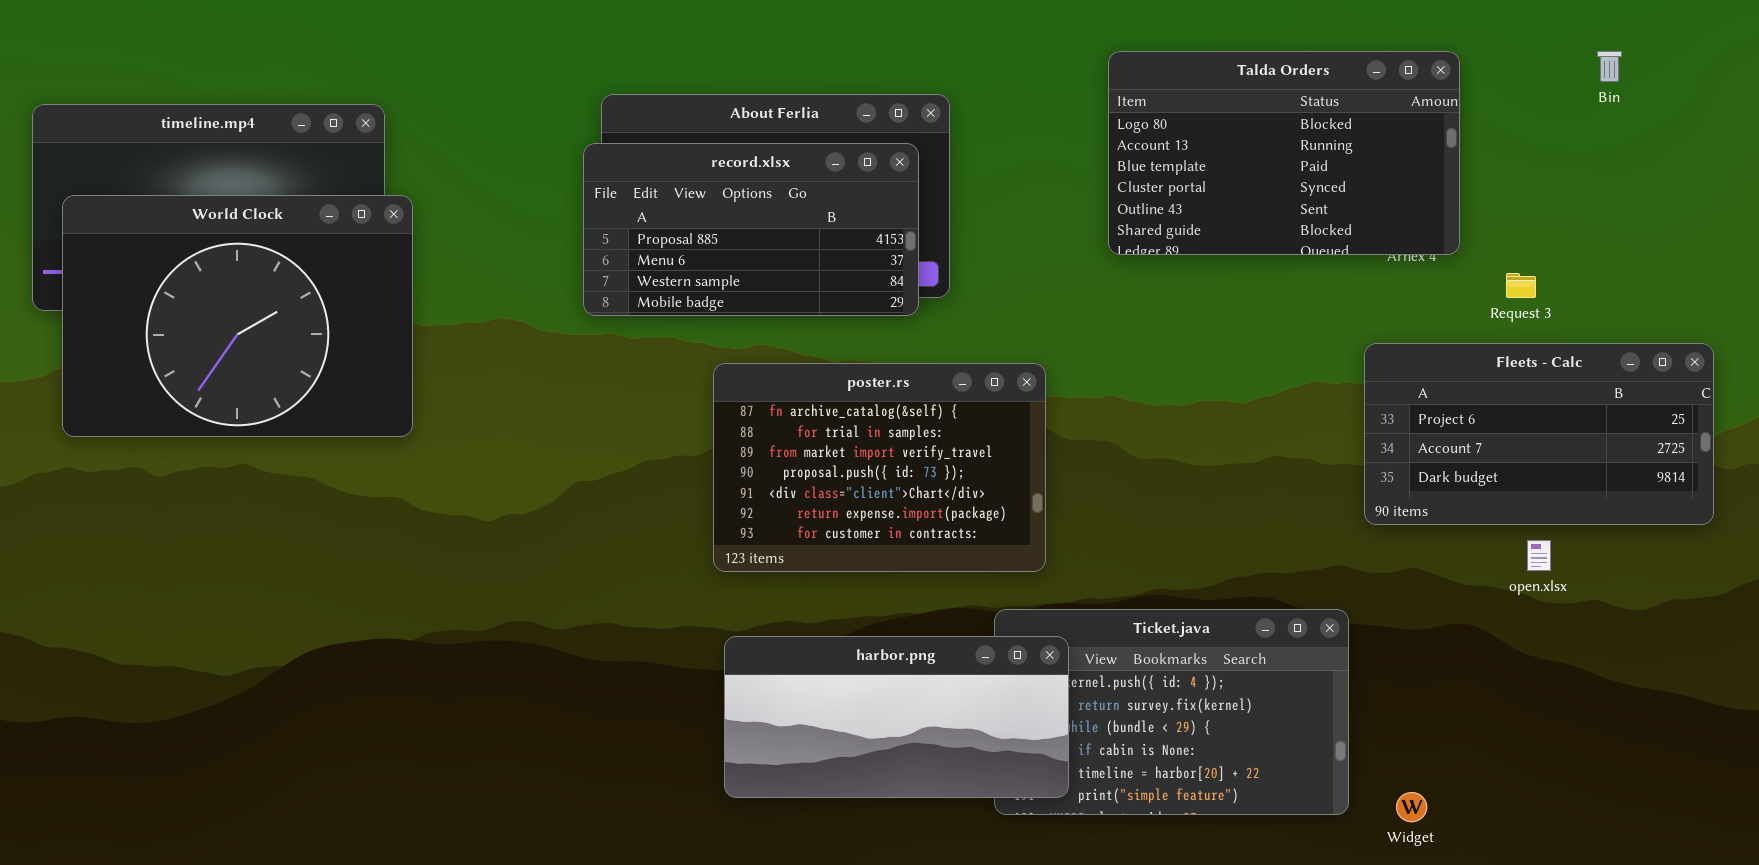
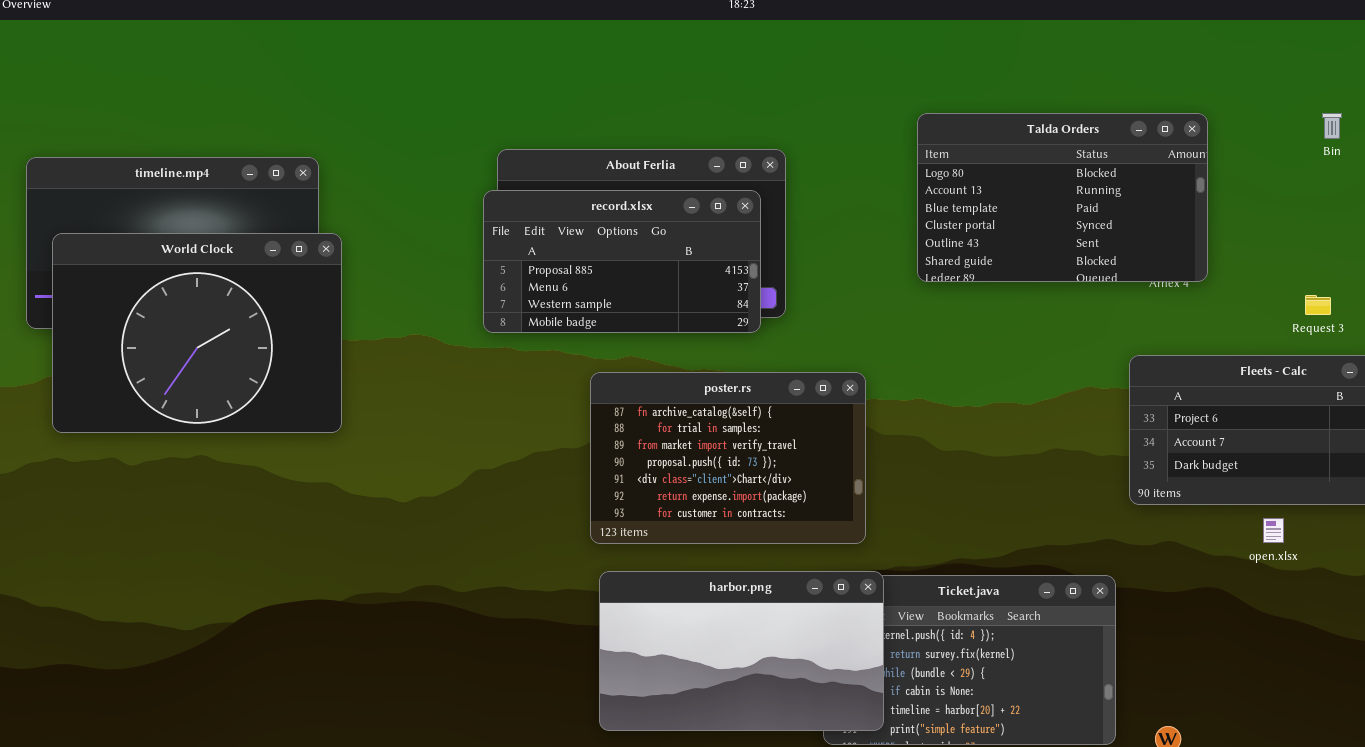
Request 3: [1506,273,1536,298] -> [1305,295,1331,315], moved
harbor.png: [724,636,1069,798] -> [599,571,884,731], resized

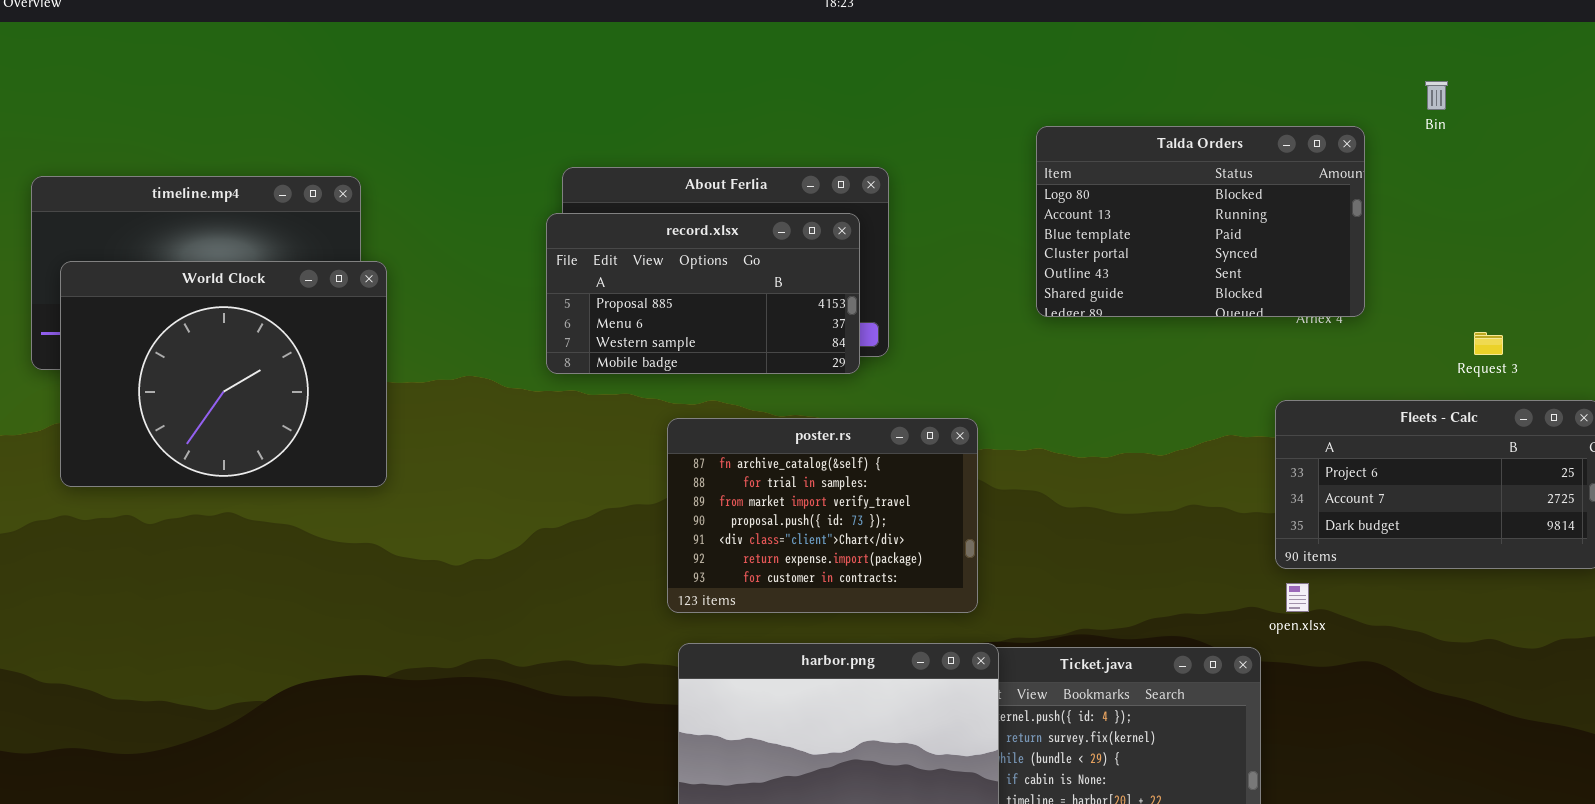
Bin: [1322,113,1342,139] -> [1425,81,1448,110], moved
open.xlsx: [1263,518,1284,543] -> [1286,583,1309,612], moved

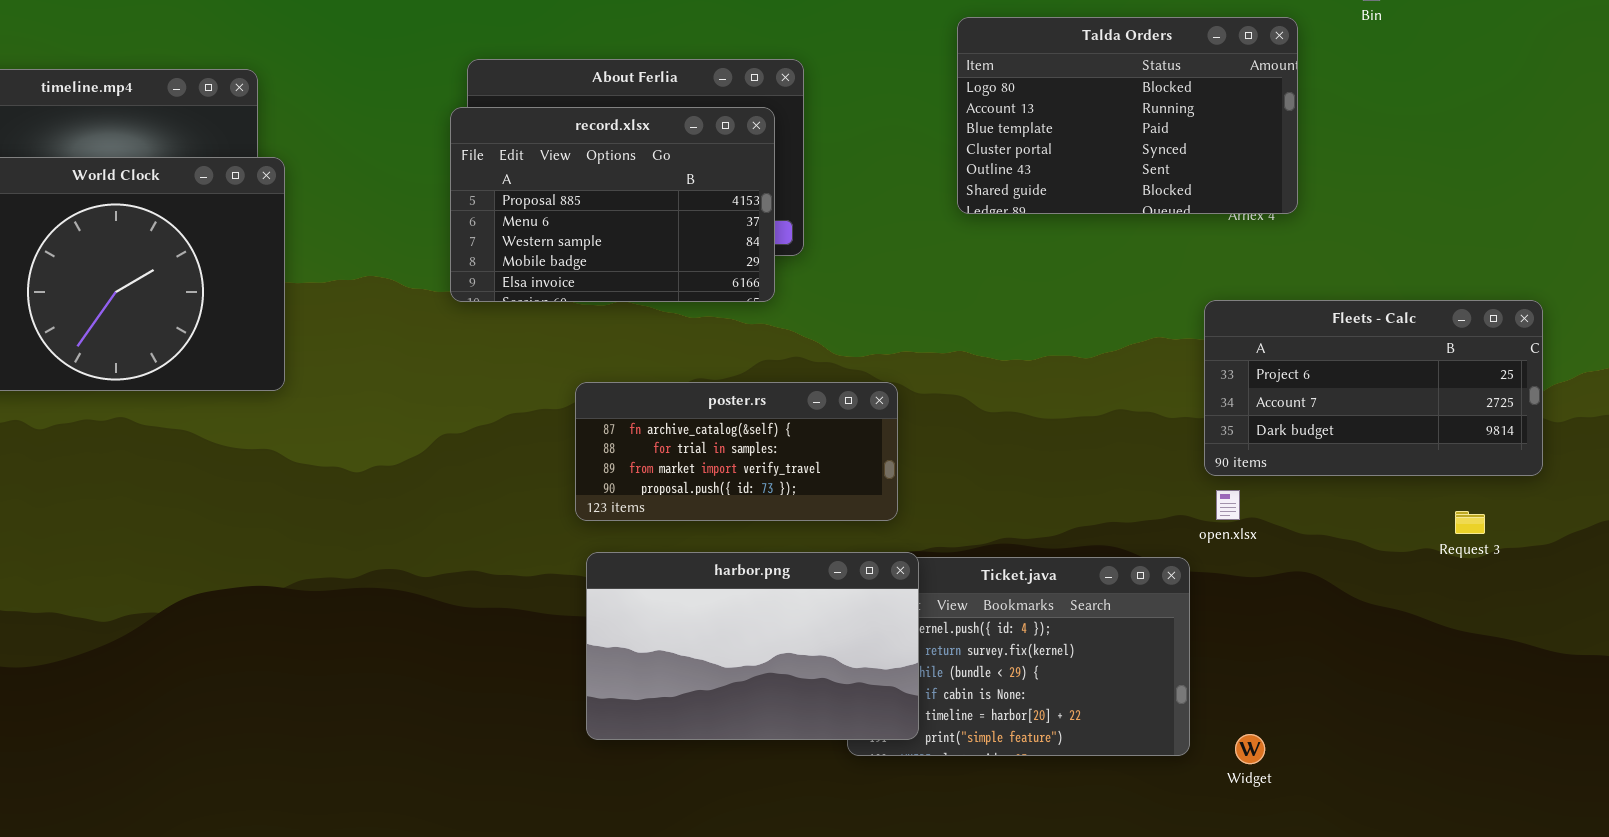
record.xlsx: [546,213,860,374] -> [450,107,775,302], resized
Request 3: [1474,332,1503,355] -> [1455,511,1485,534], moved
poster.rs: [667,418,978,613] -> [575,382,898,521], resized

